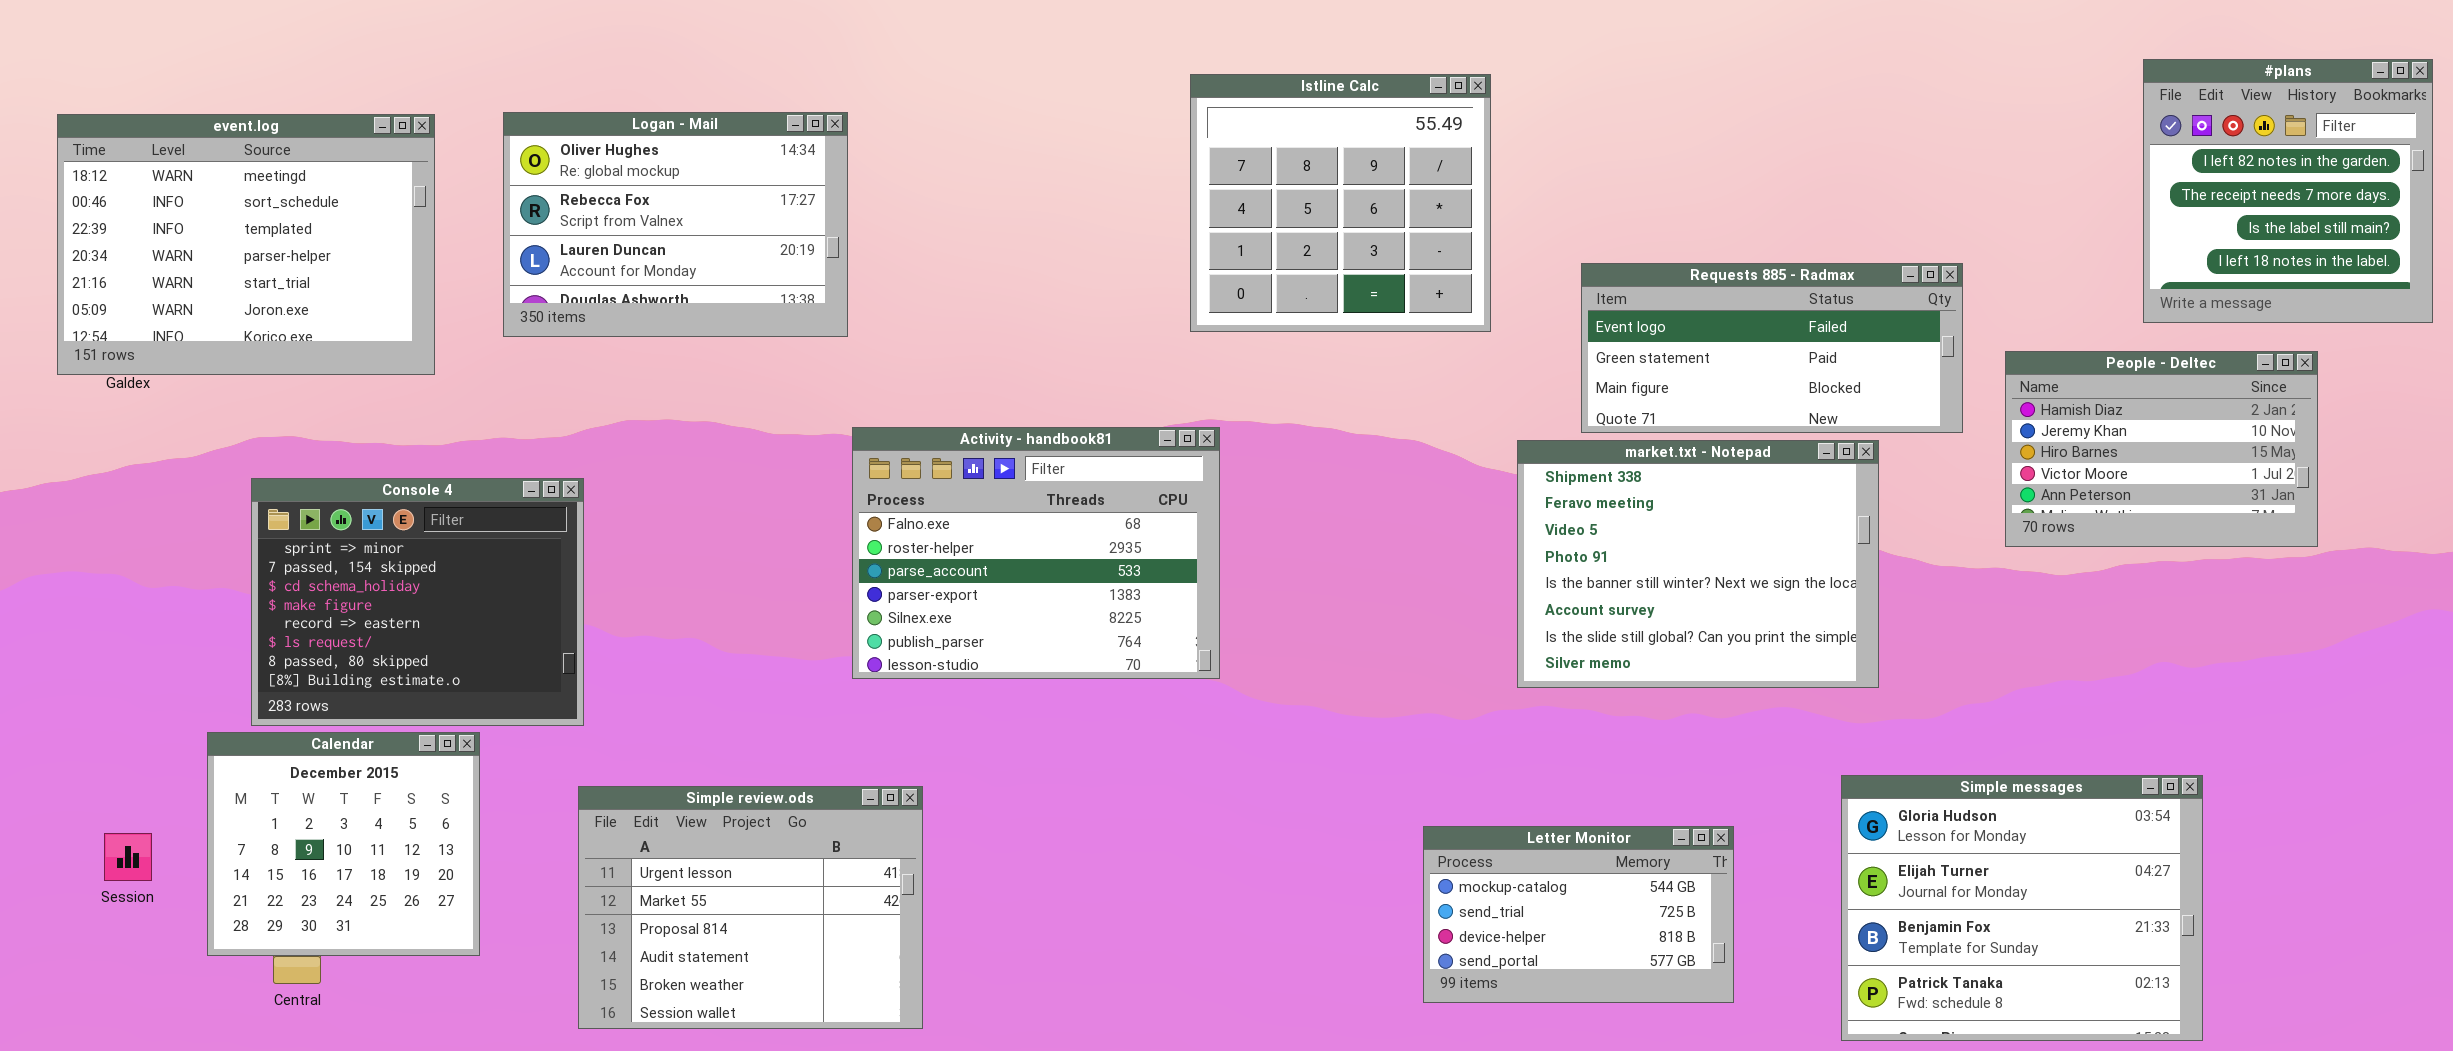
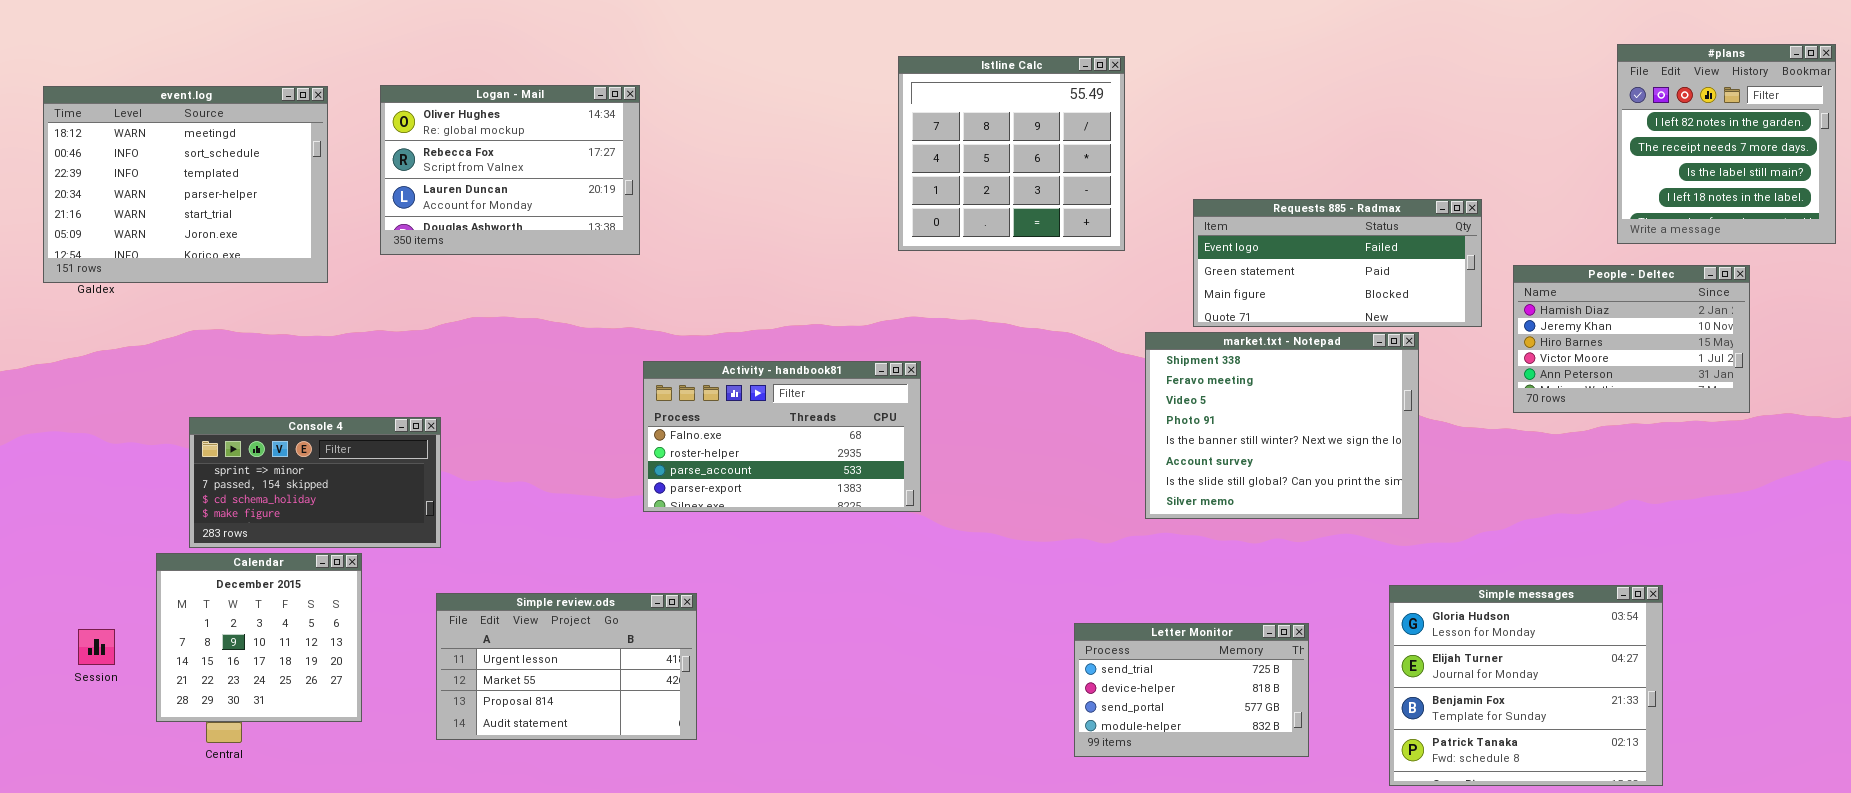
Activity - handbook81: [852,427,1220,679] -> [643,361,921,512], resized
Console 4: [251,478,584,726] -> [189,417,441,548], resized
Simple review.ods: [578,786,923,1029] -> [436,593,697,740], resized
Letter Monitor: [1423,826,1734,1003] -> [1074,623,1309,757], scrolled down 1 row

